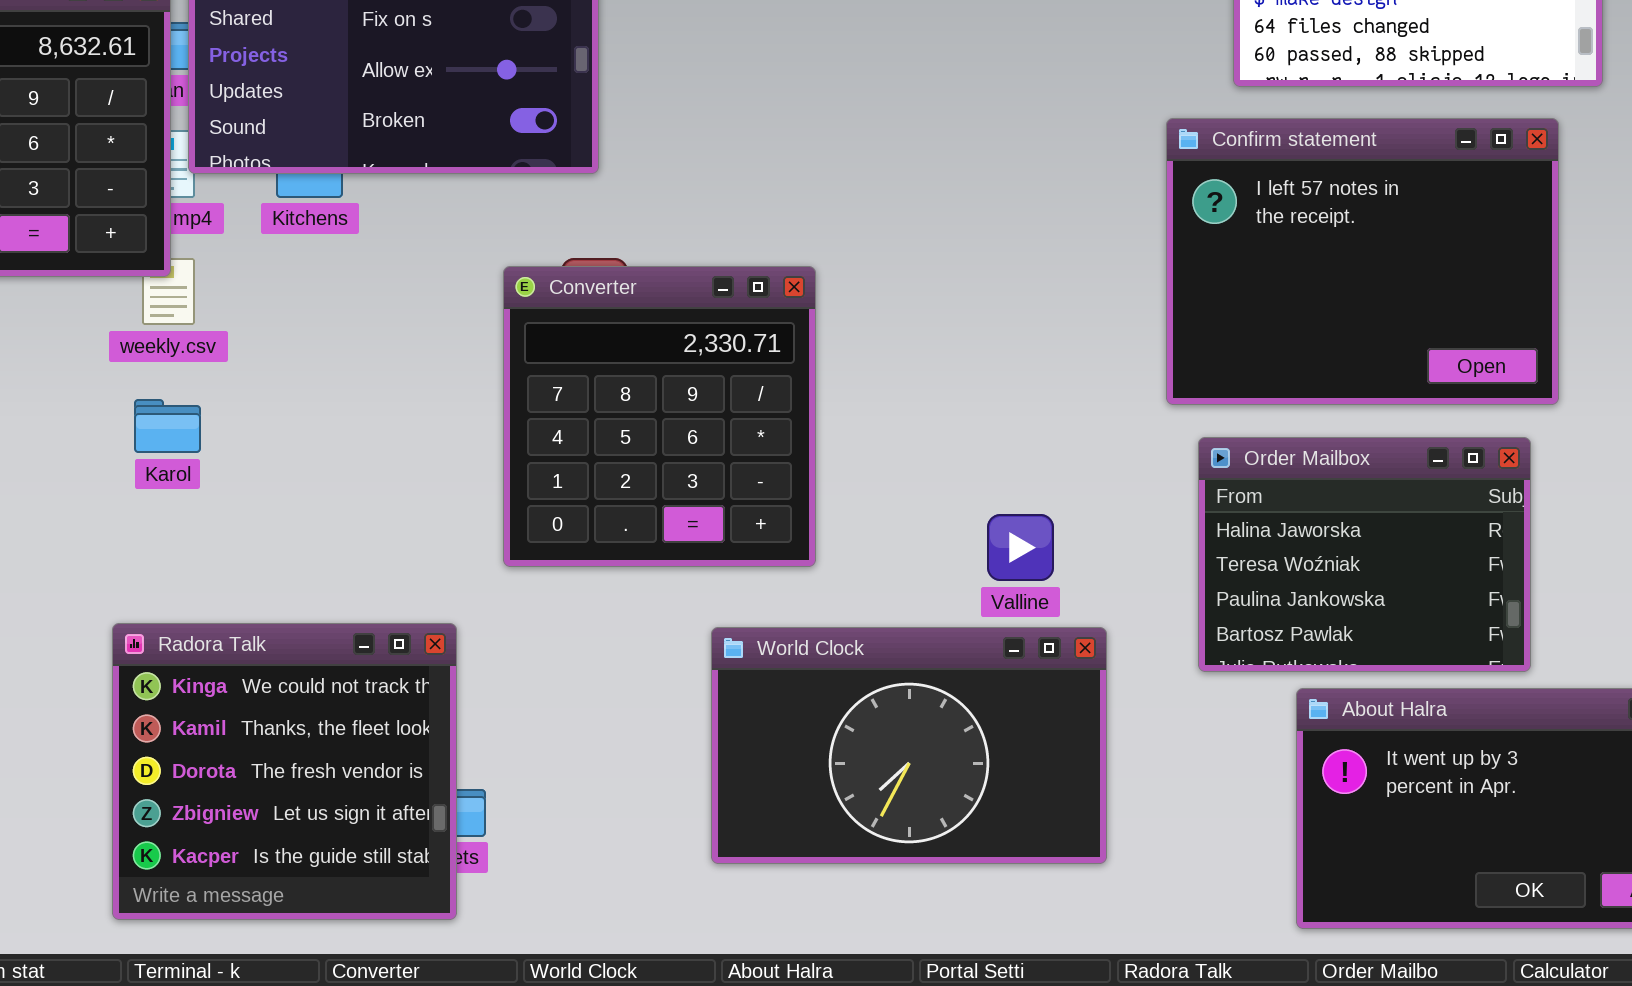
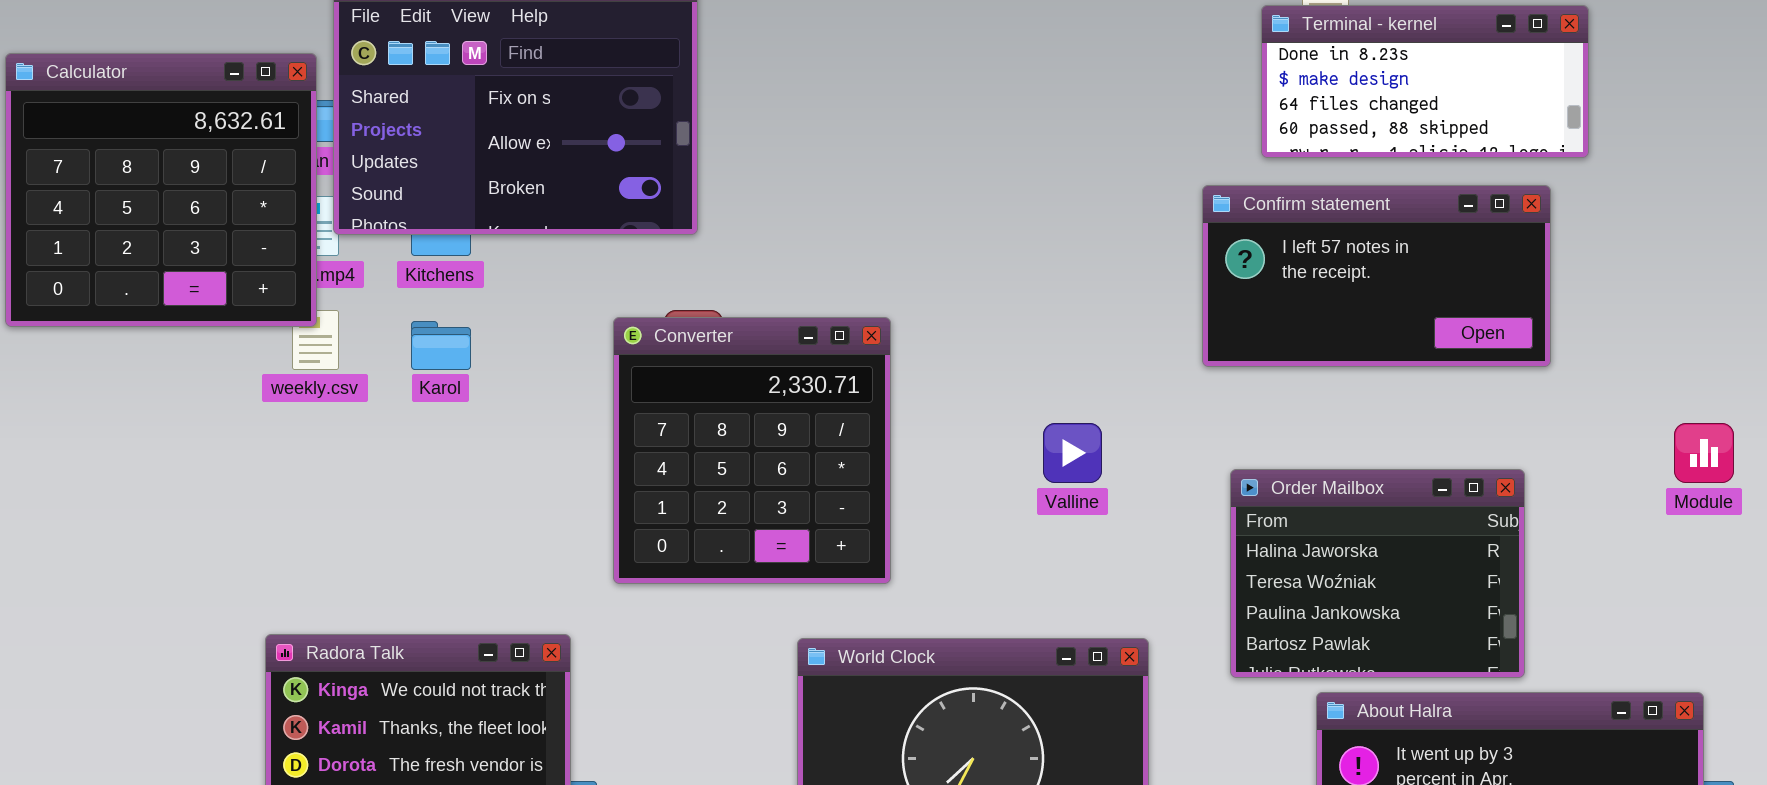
Confirm statement: [1166,118,1559,405] -> [1202,185,1551,367], resized
Karol: [134,399,201,453] -> [411,321,471,370], moved
Valline: [987,514,1054,581] -> [1043,423,1102,483], moved

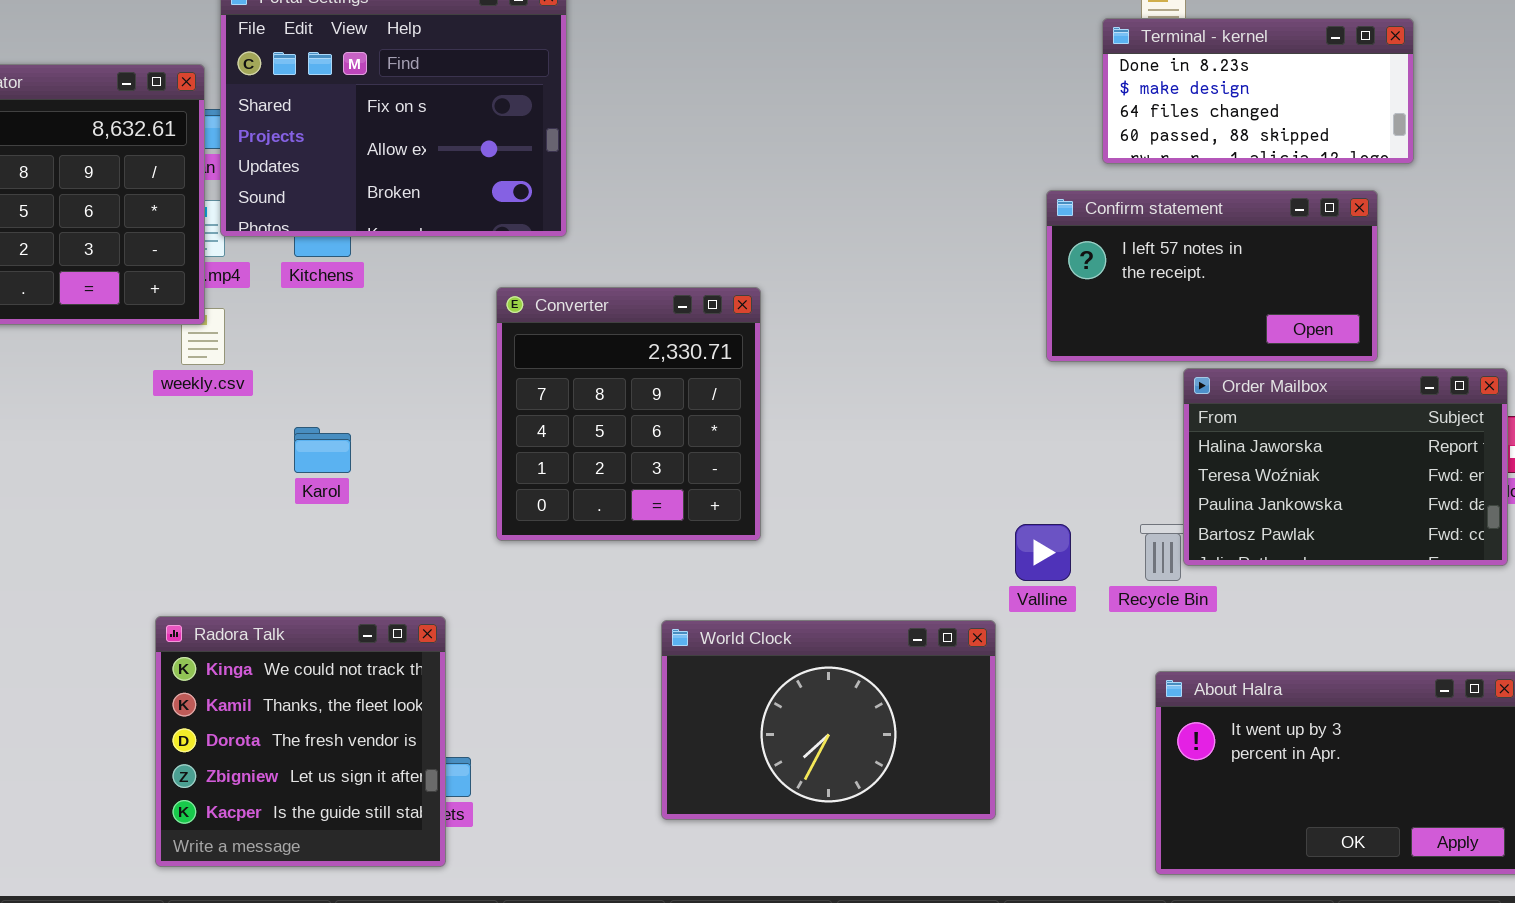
Converter: [613,317,891,584] -> [496,287,761,541], moved
Karol: [411,321,471,370] -> [294,427,351,473], moved
Valline: [1043,423,1102,483] -> [1015,524,1071,581], moved
Order Mailbox: [1230,469,1525,678] -> [1183,368,1508,566], moved, resized

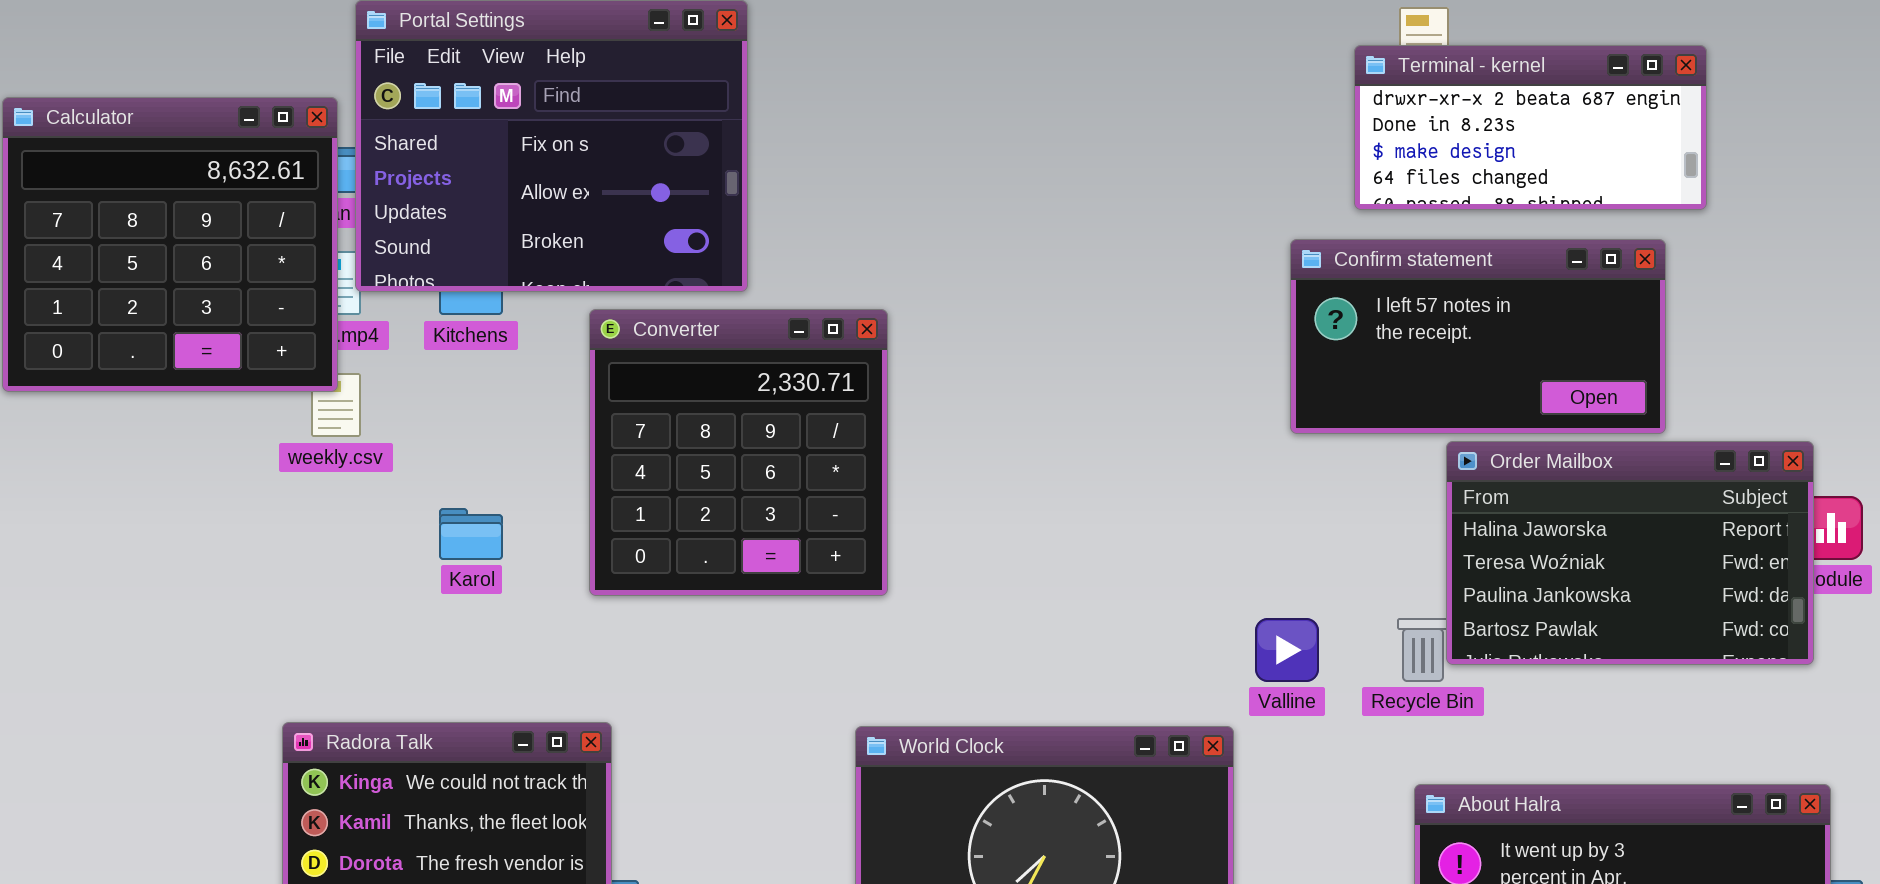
Terminal - kernel: [1102,18,1414,164] -> [1354,45,1707,210], scrolled up 1 row
Converter: [496,287,761,541] -> [589,309,888,596], moved

